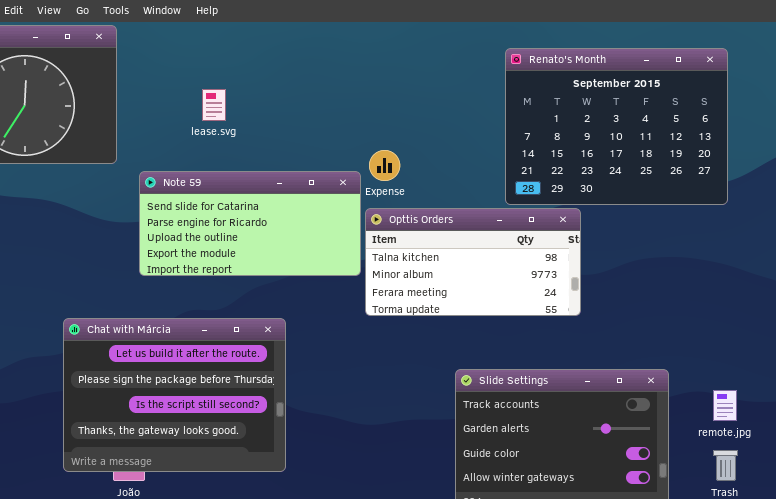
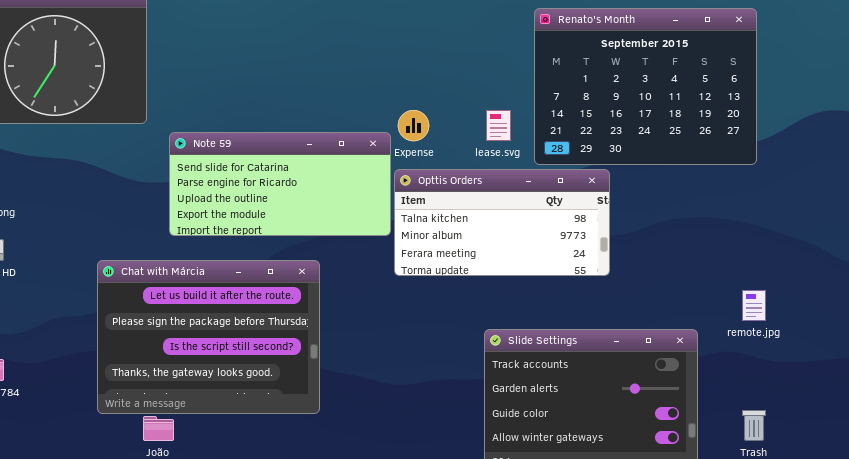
lease.svg: [202,89,226,121] -> [486,110,511,141], moved
Chat with Márcia: [63,318,286,472] -> [97,260,320,414], moved
remote.jpg: [713,390,737,421] -> [742,290,766,321], moved

